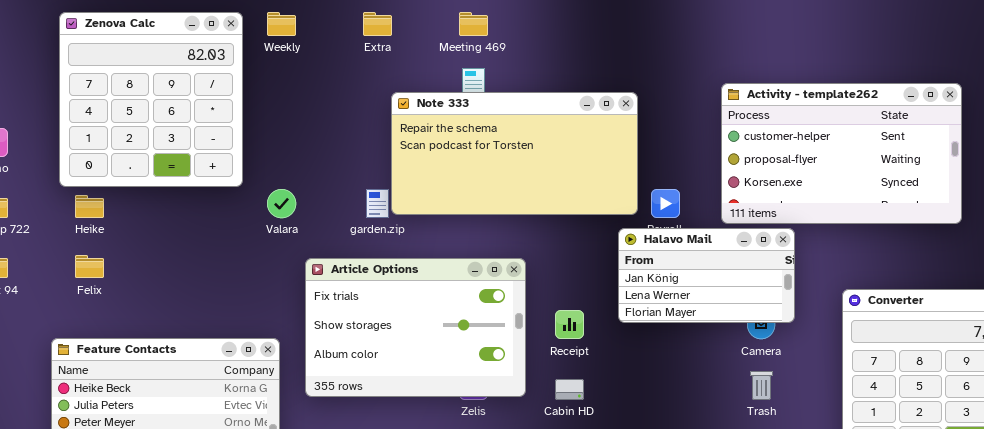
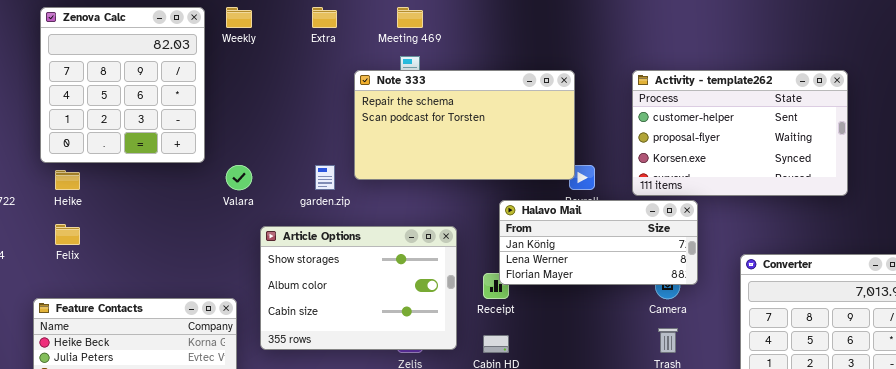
Note 333: [391,92,638,215] -> [354,70,575,180], moved
Halavo Mail: [618,228,795,323] -> [499,200,698,285], resized
Article Options: [305,258,526,397] -> [260,226,457,350], scrolled down 1 row

